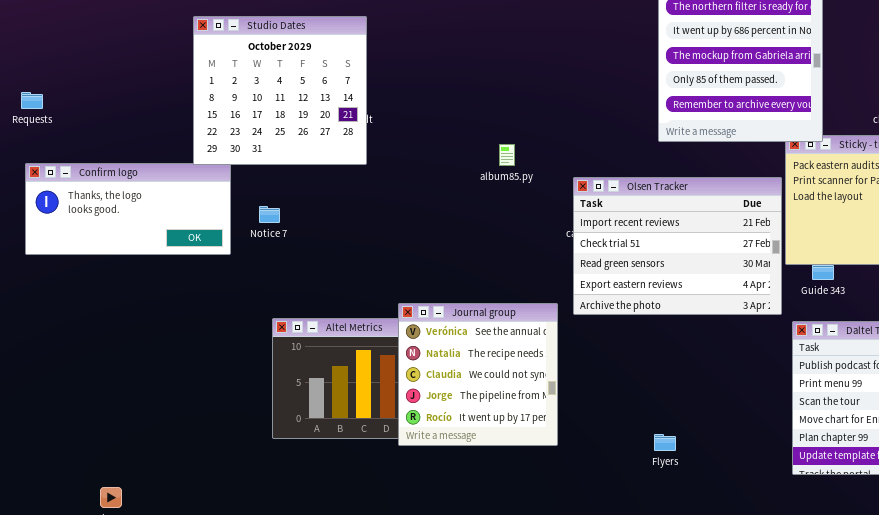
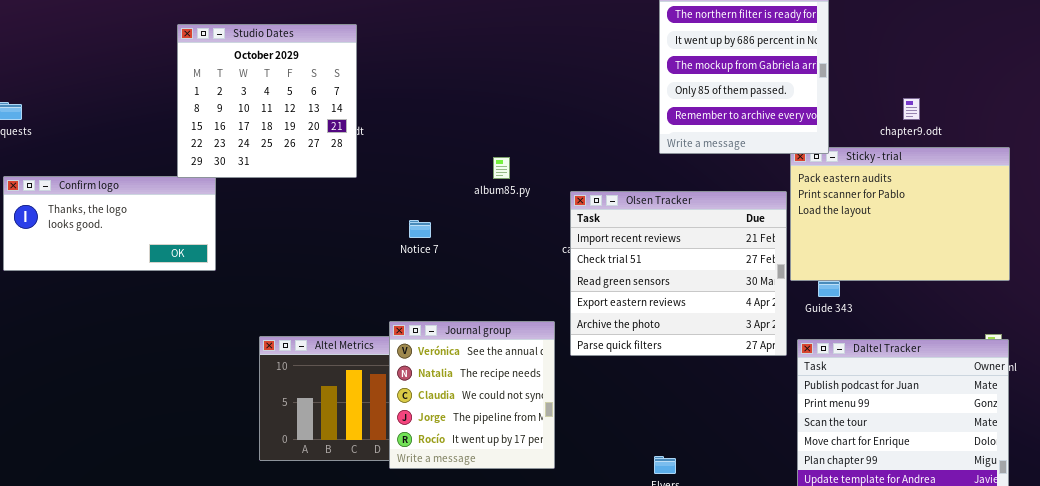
Olsen Tracker: [573,177,782,315] -> [570,191,787,356], resized
Notice 7: [259,206,280,223] -> [409,220,431,238], moved

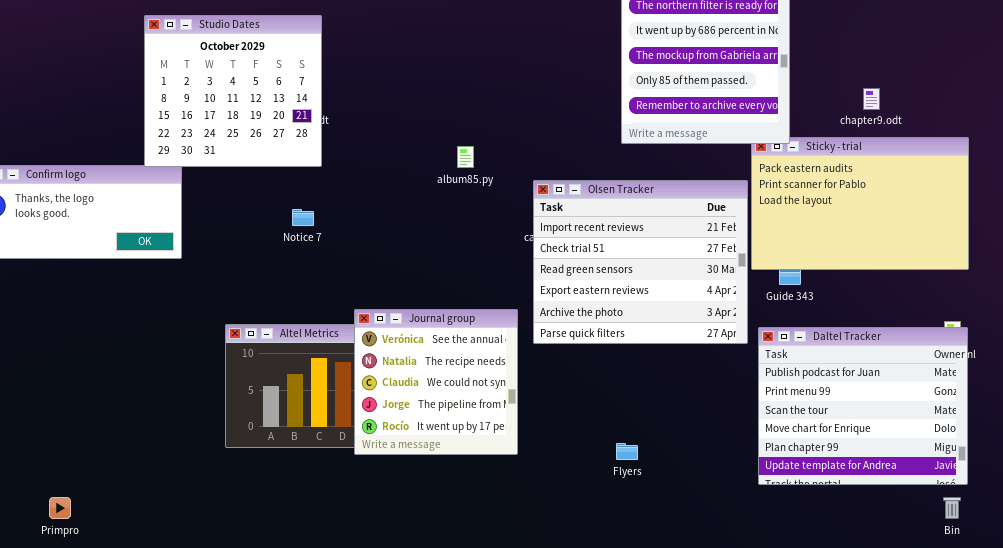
Notice 7: [409,220,431,238] -> [292,209,314,226], moved

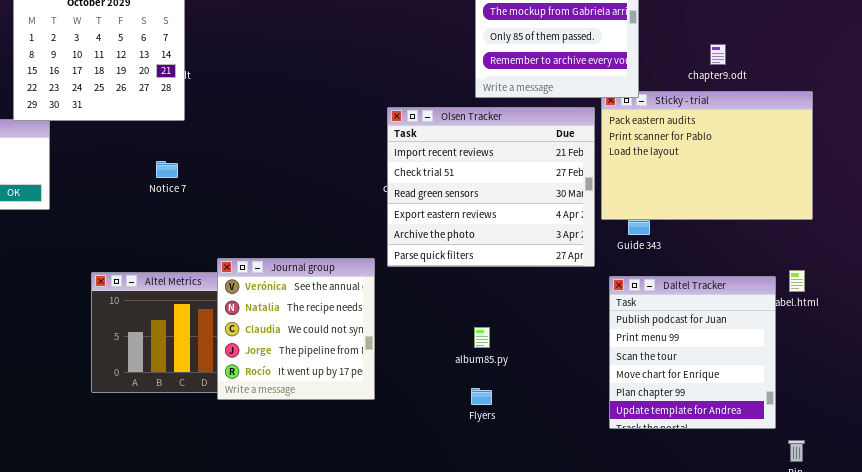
album85.py: [457,146,474,168] -> [474,327,490,348], moved
Olsen Tracker: [533,180,748,344] -> [387,107,595,267], moved
Daltel Tracker: [758,327,968,485] -> [609,276,776,429], resized

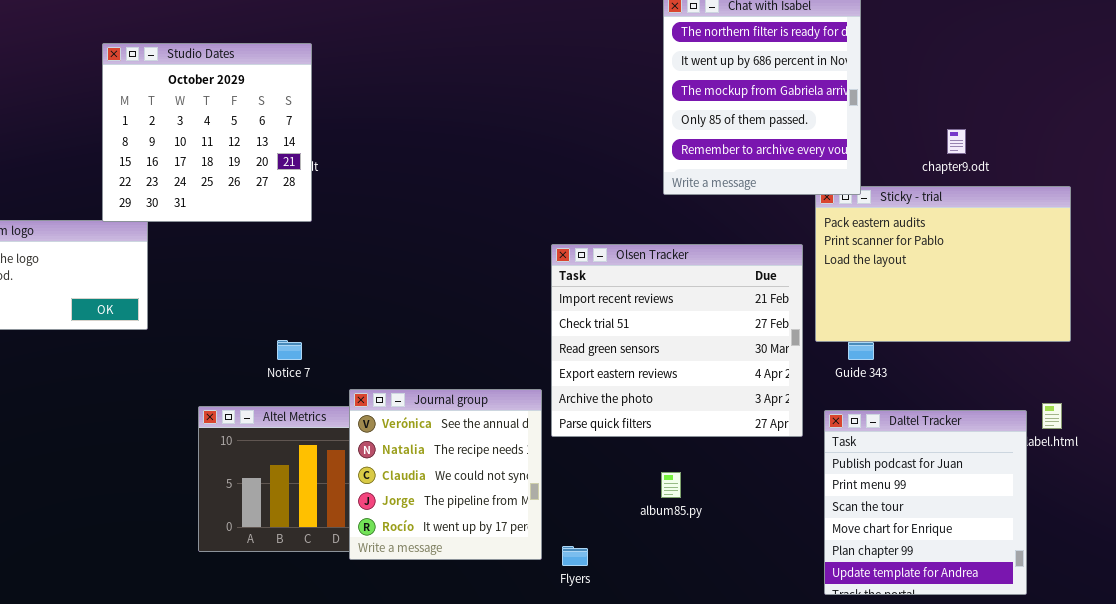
Olsen Tracker: [387,107,595,267] -> [551,244,803,437], moved
Notice 7: [156,161,178,178] -> [277,340,302,360], moved
Flyers: [471,388,492,405] -> [562,546,588,566], moved

